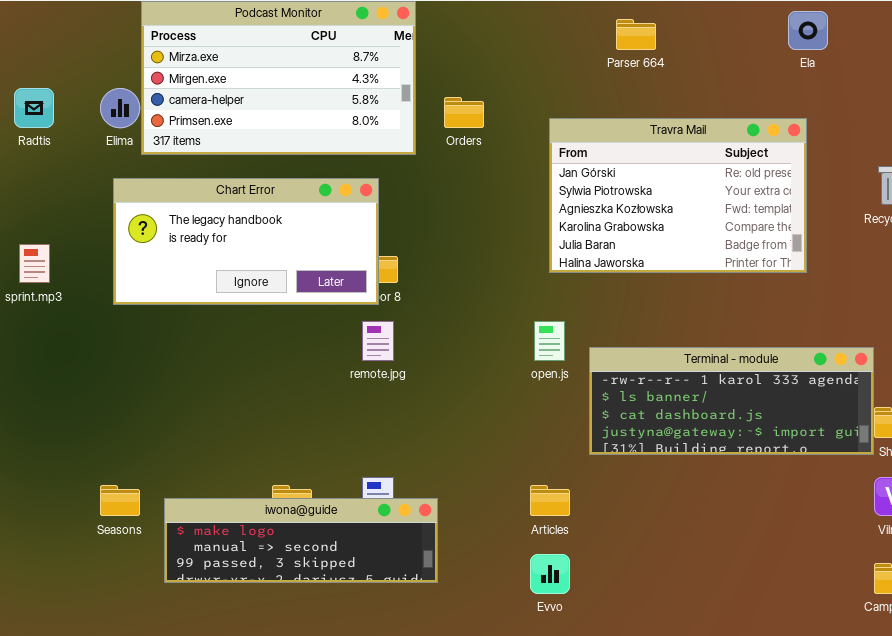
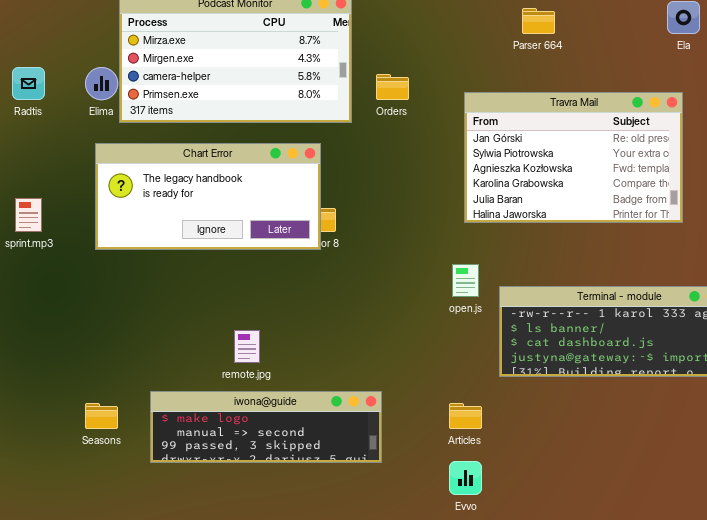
remote.jpg: [362,321,394,361] -> [234,330,260,363], moved
iwona@guide: [164,498,438,583] -> [150,391,382,463], moved

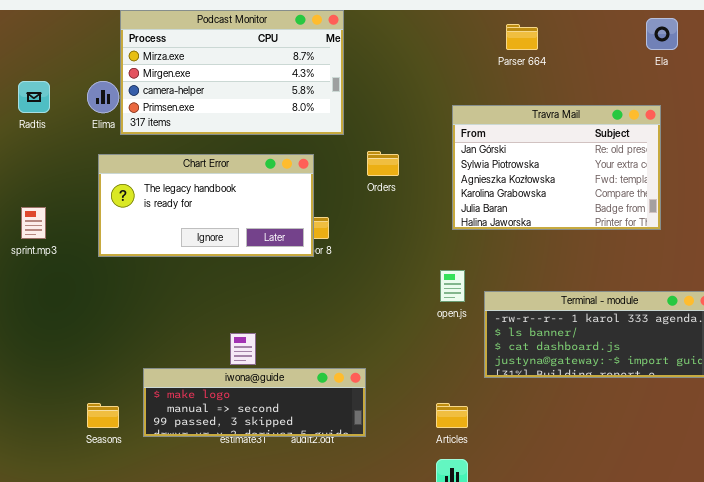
Orders: [376,74,409,100] -> [367,151,399,176], moved
iwona@guide: [150,391,382,463] -> [143,368,366,437], moved

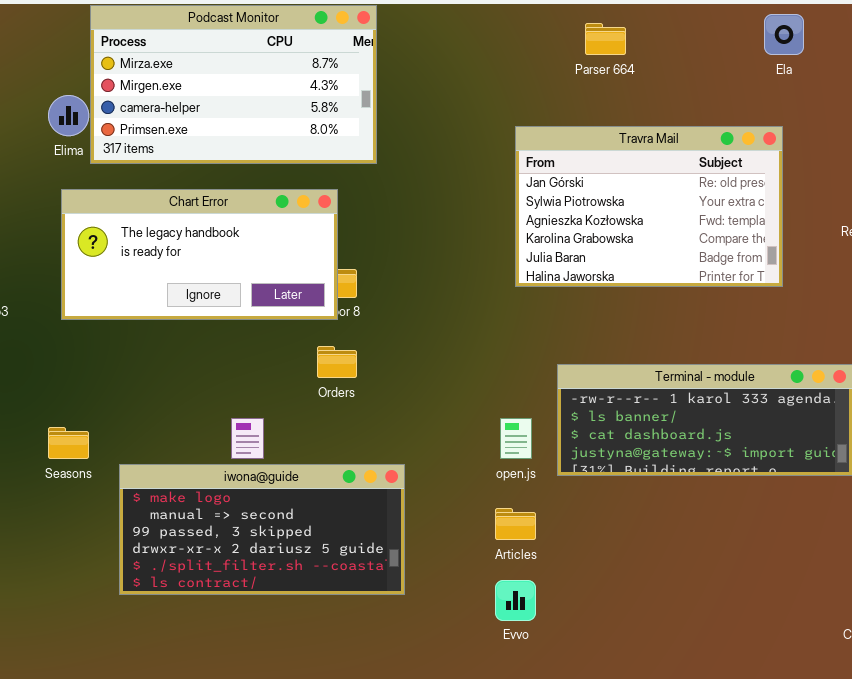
Orders: [367,151,399,176] -> [317,346,357,378], moved
open.js: [440,270,465,302] -> [500,418,532,459], moved
iwona@guide: [143,368,366,437] -> [119,464,405,595], resized
Seasons: [87,403,119,428] -> [48,427,89,459], moved

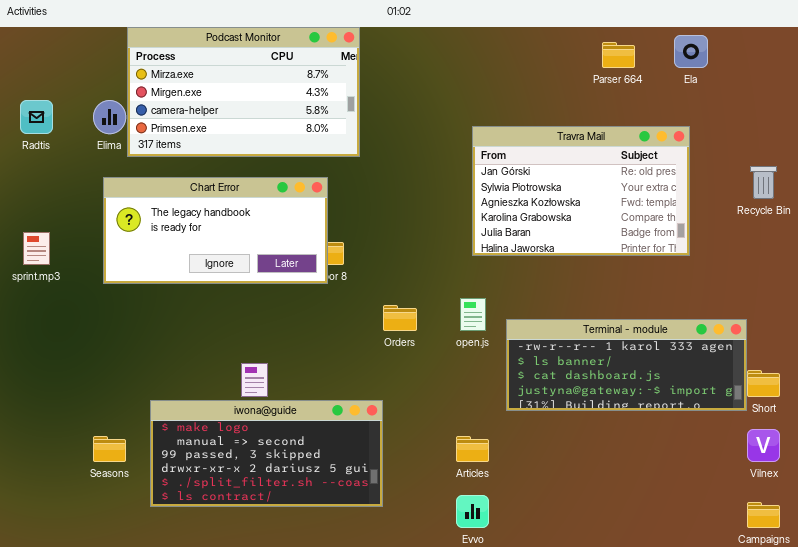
Parser 664: [585,23,626,55] -> [602,42,635,68], moved
Orders: [317,346,357,378] -> [383,305,417,331], moved
open.js: [500,418,532,459] -> [460,298,486,331], moved
Seasons: [48,427,89,459] -> [93,436,126,462], moved

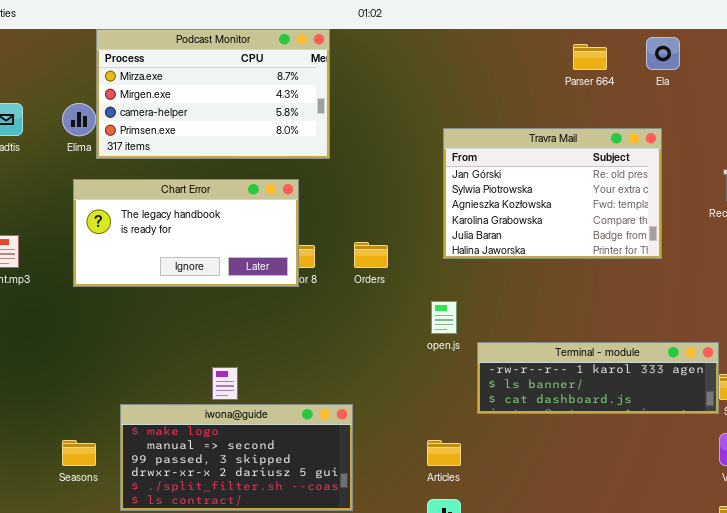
Orders: [383,305,417,331] -> [354,242,388,268], moved
Terminal - module: [506,319,747,411] -> [477,342,719,414], resized

